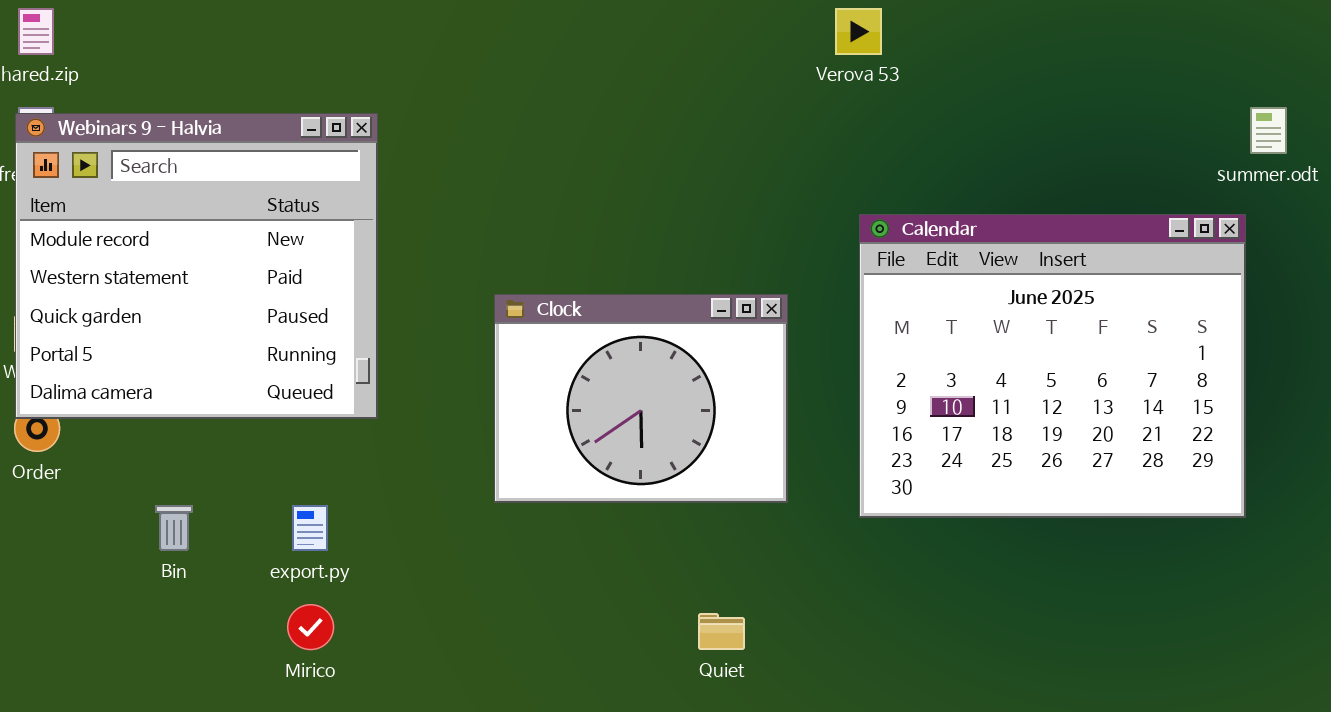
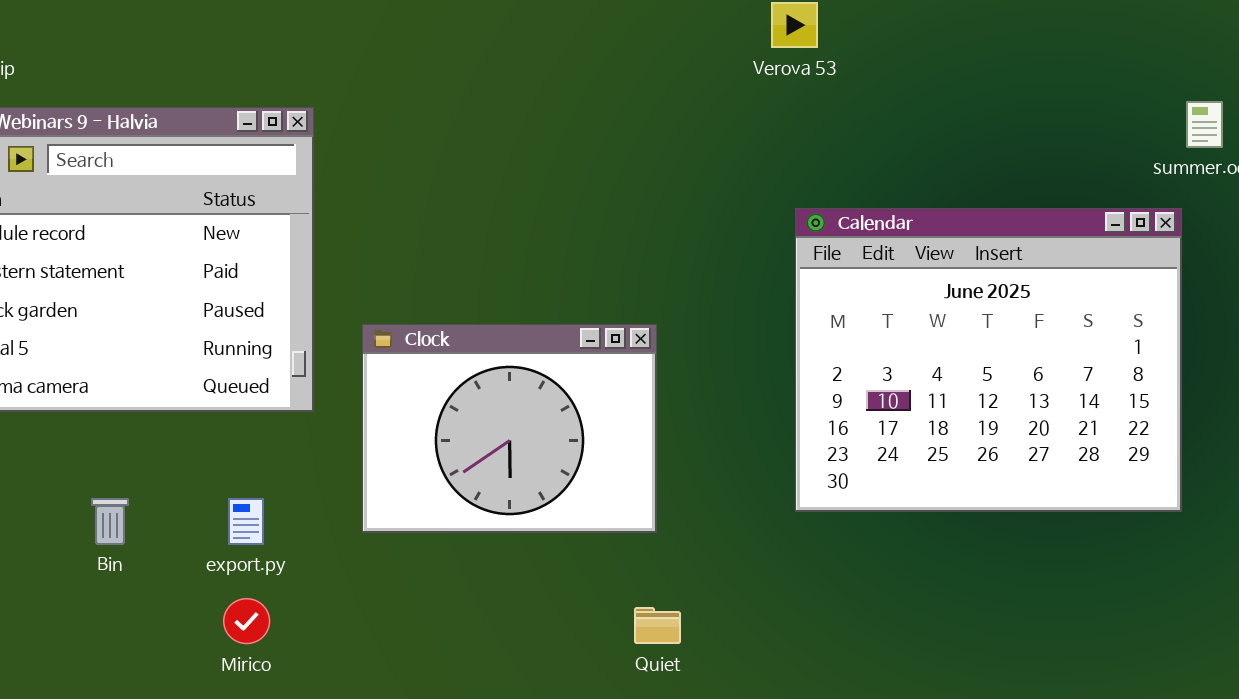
Clock: [494,294,788,503] -> [362,324,657,533], moved

